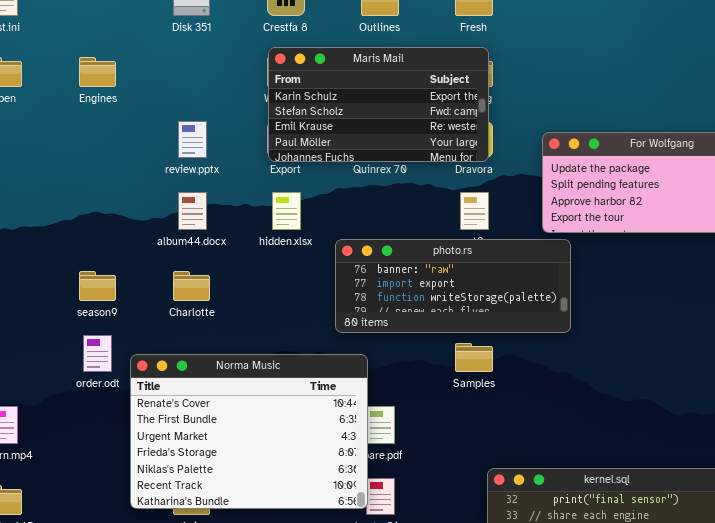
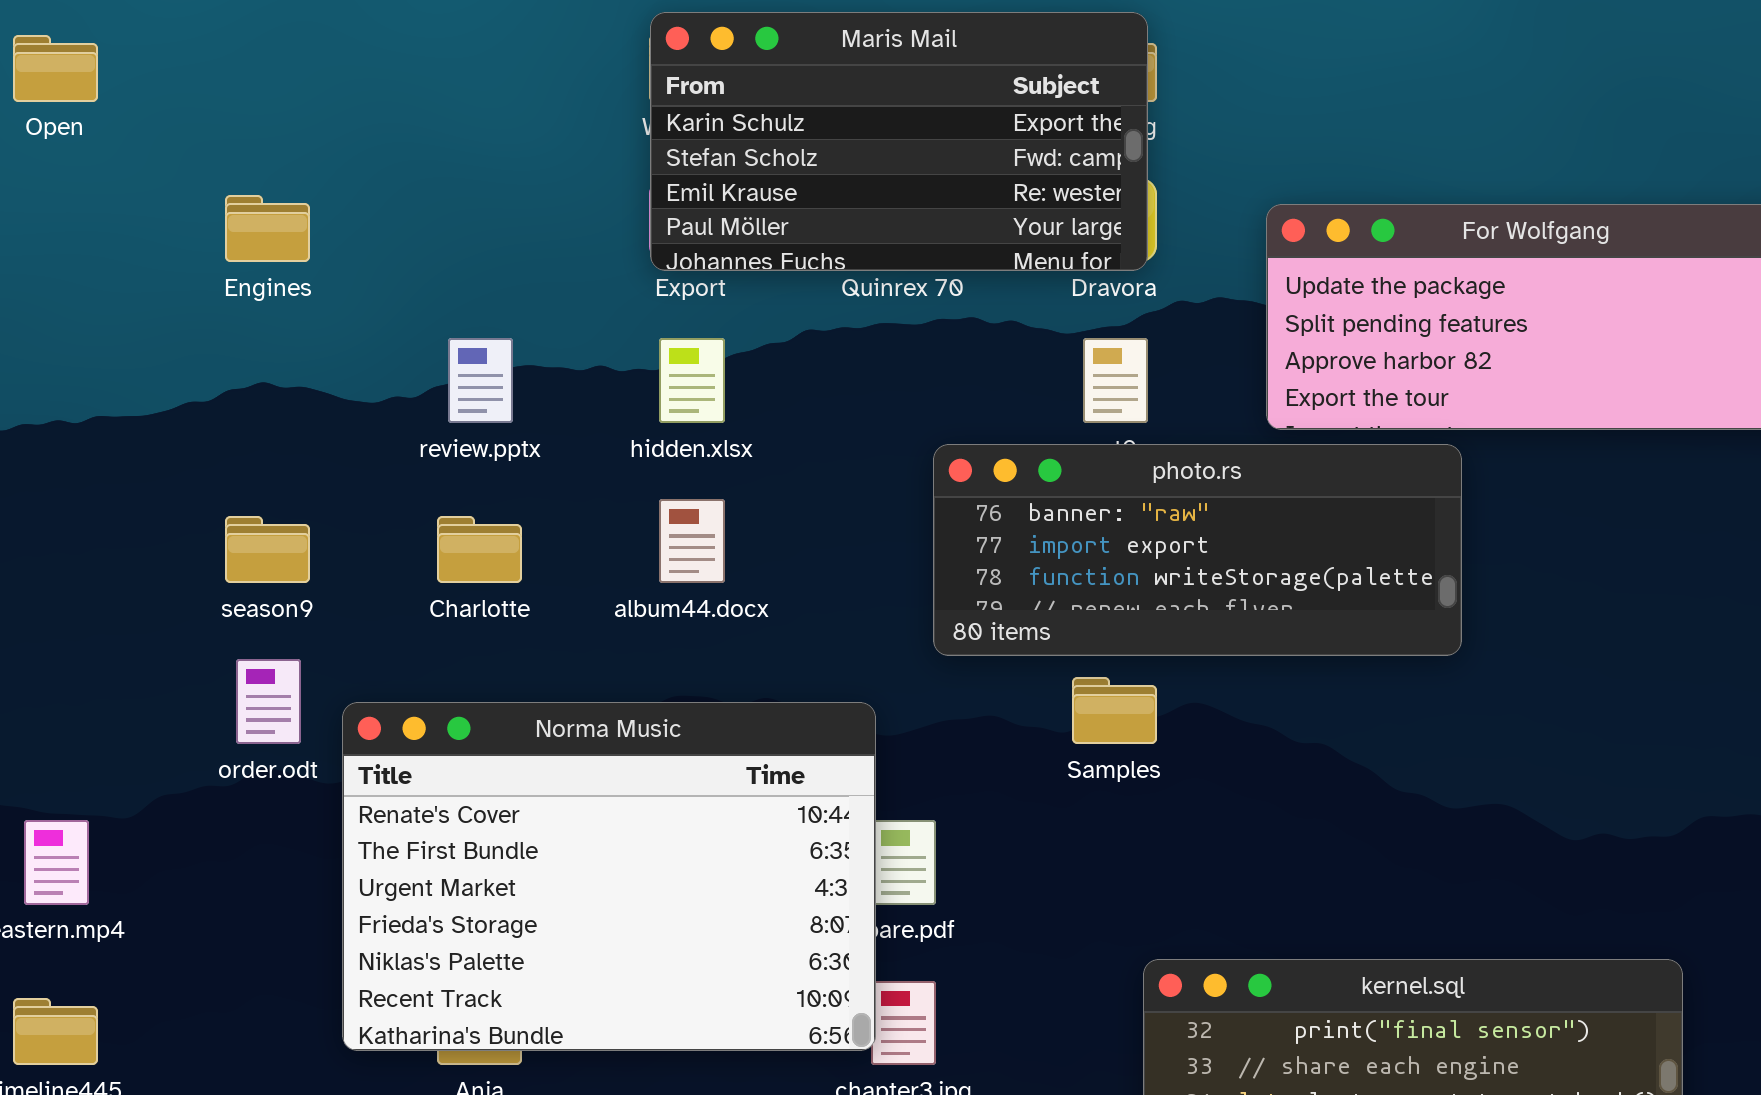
Engines: [79,57,116,87] -> [225,195,310,262], moved
review.pptx: [178,121,207,158] -> [448,338,513,423], moved
album44.docx: [178,192,207,230] -> [659,499,725,583], moved
photo.rs: [335,239,571,333] -> [933,444,1462,656], moved

